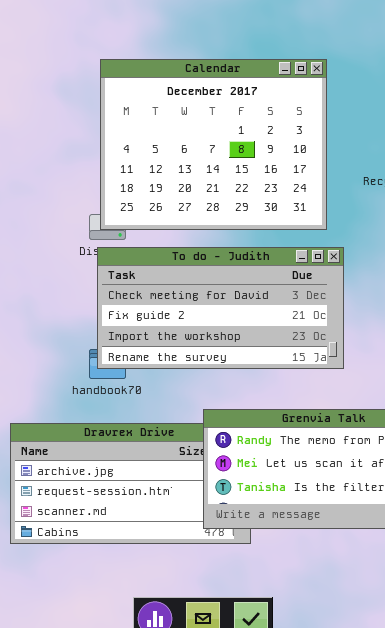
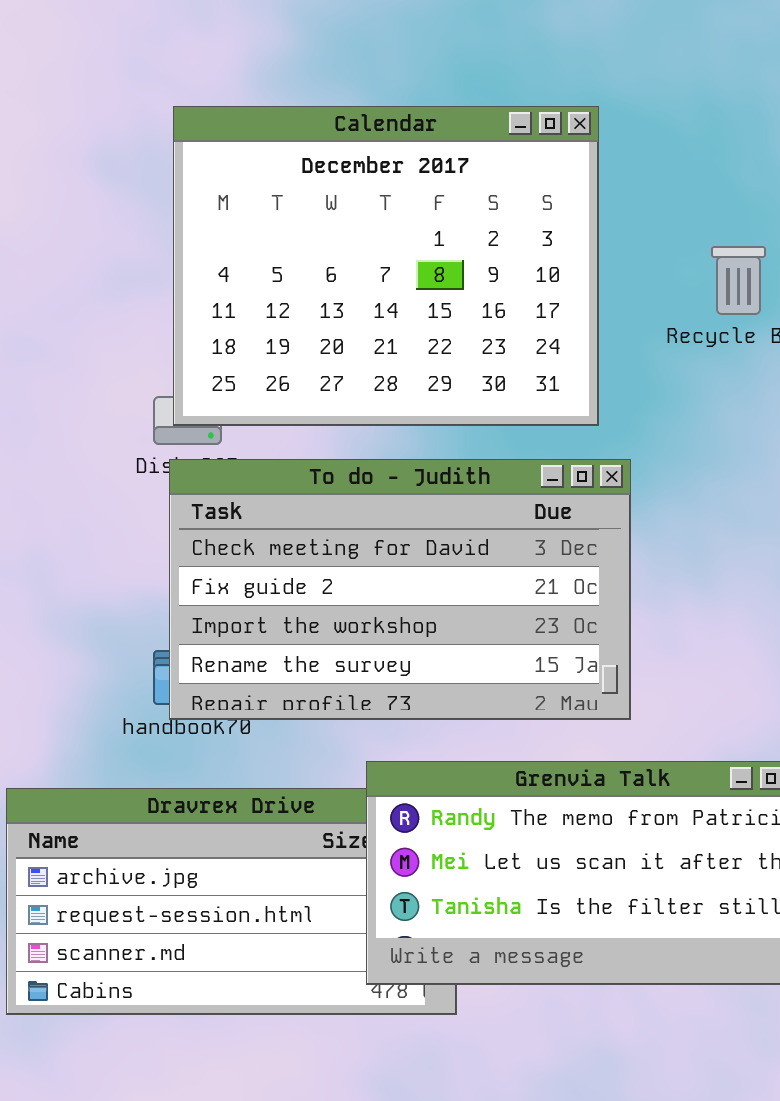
To do - Judith: [97,247,344,369] -> [169,459,631,720], resized

